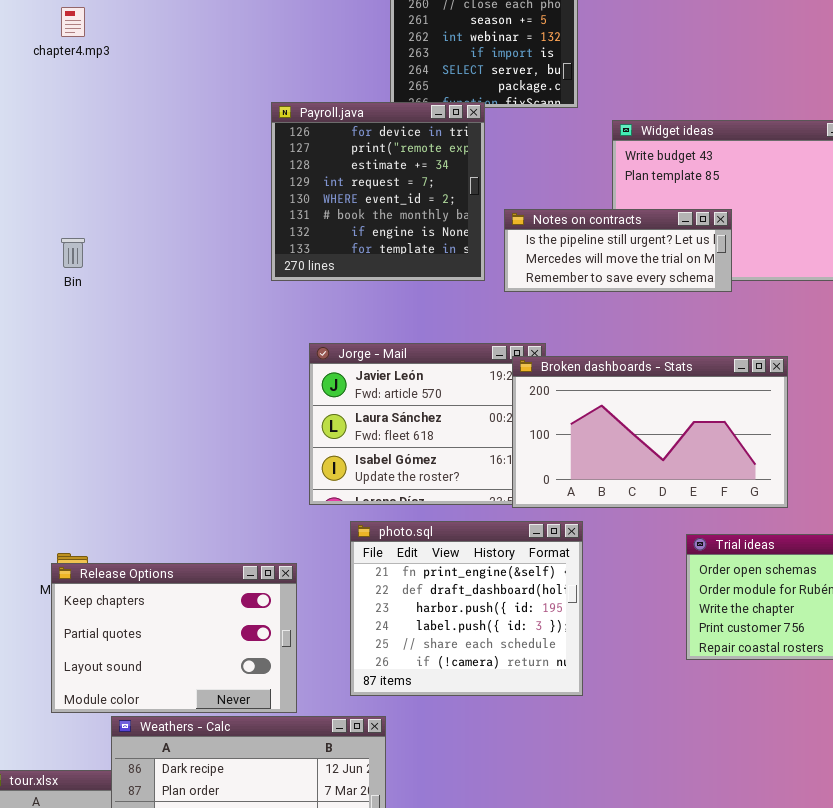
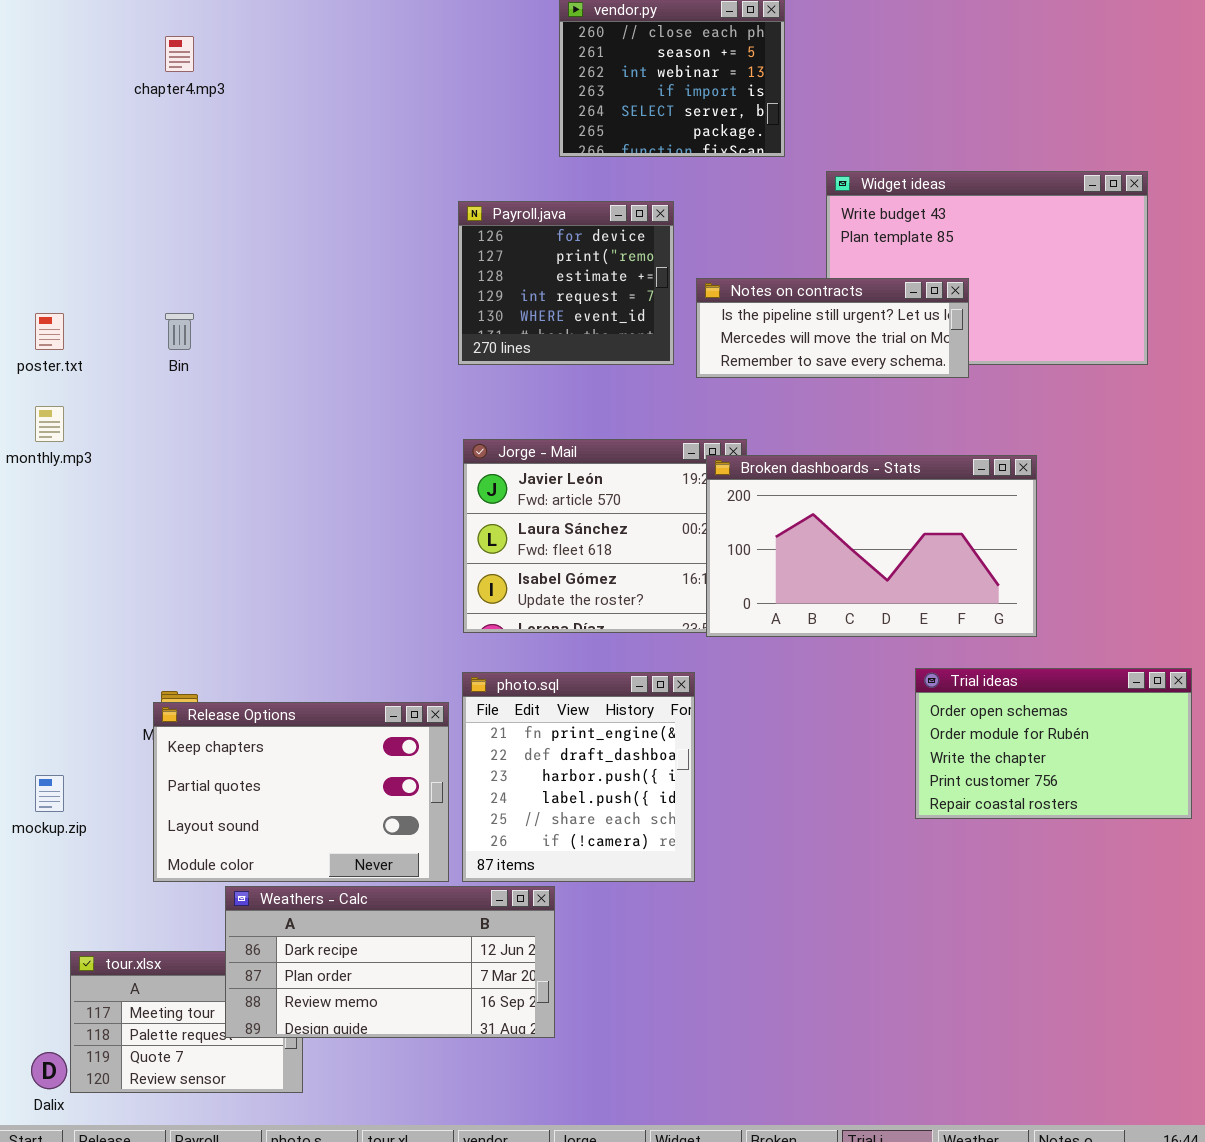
Payroll.java: [271,102,485,281] -> [458,201,674,365], resized
photo.sql: [350,521,583,696] -> [462,672,695,882], moved, resized

